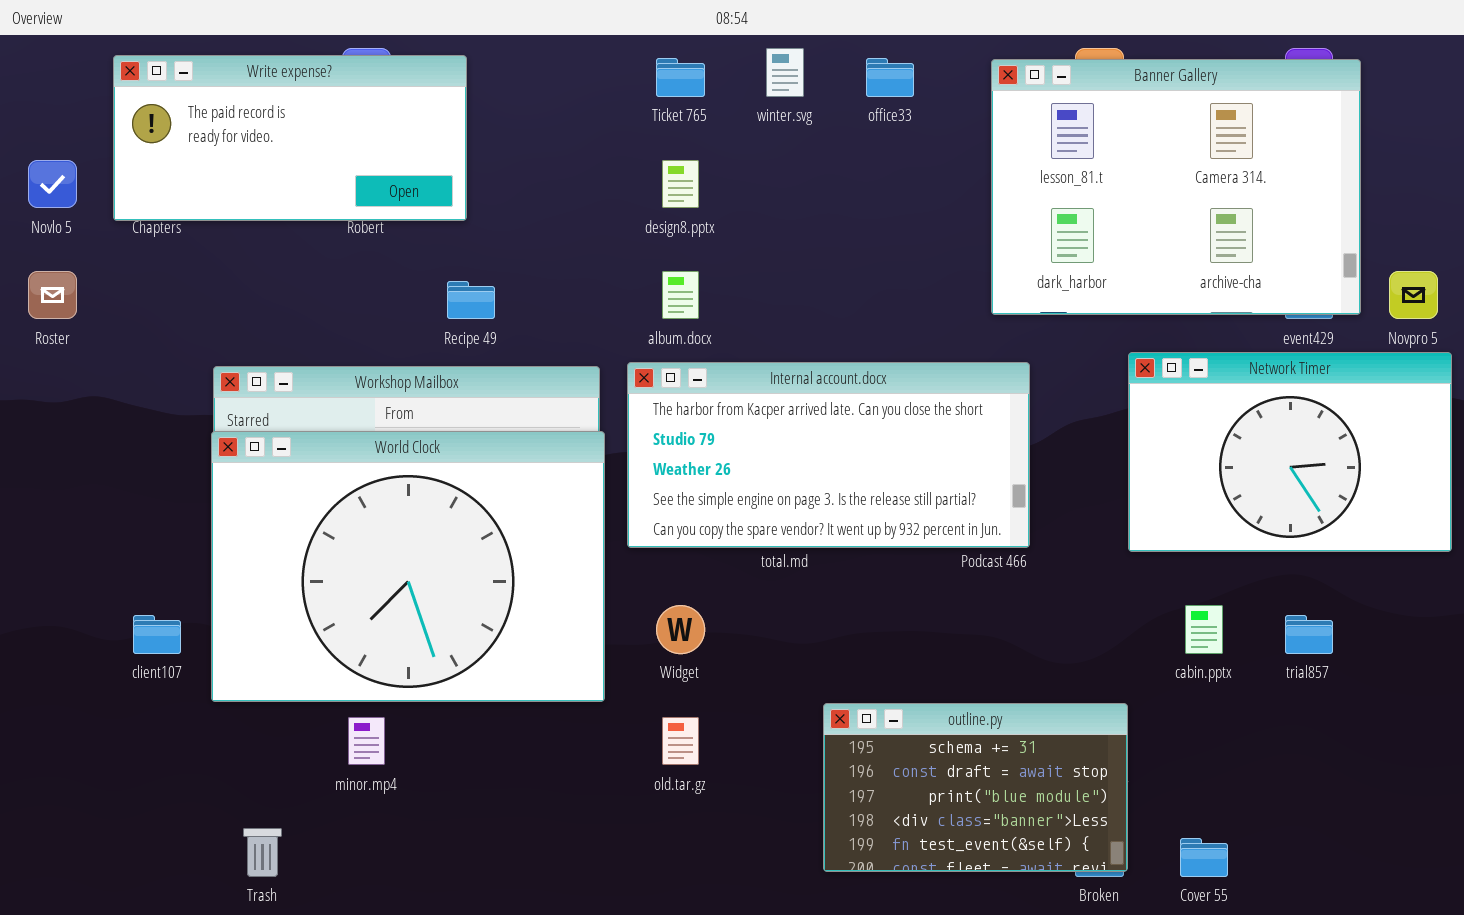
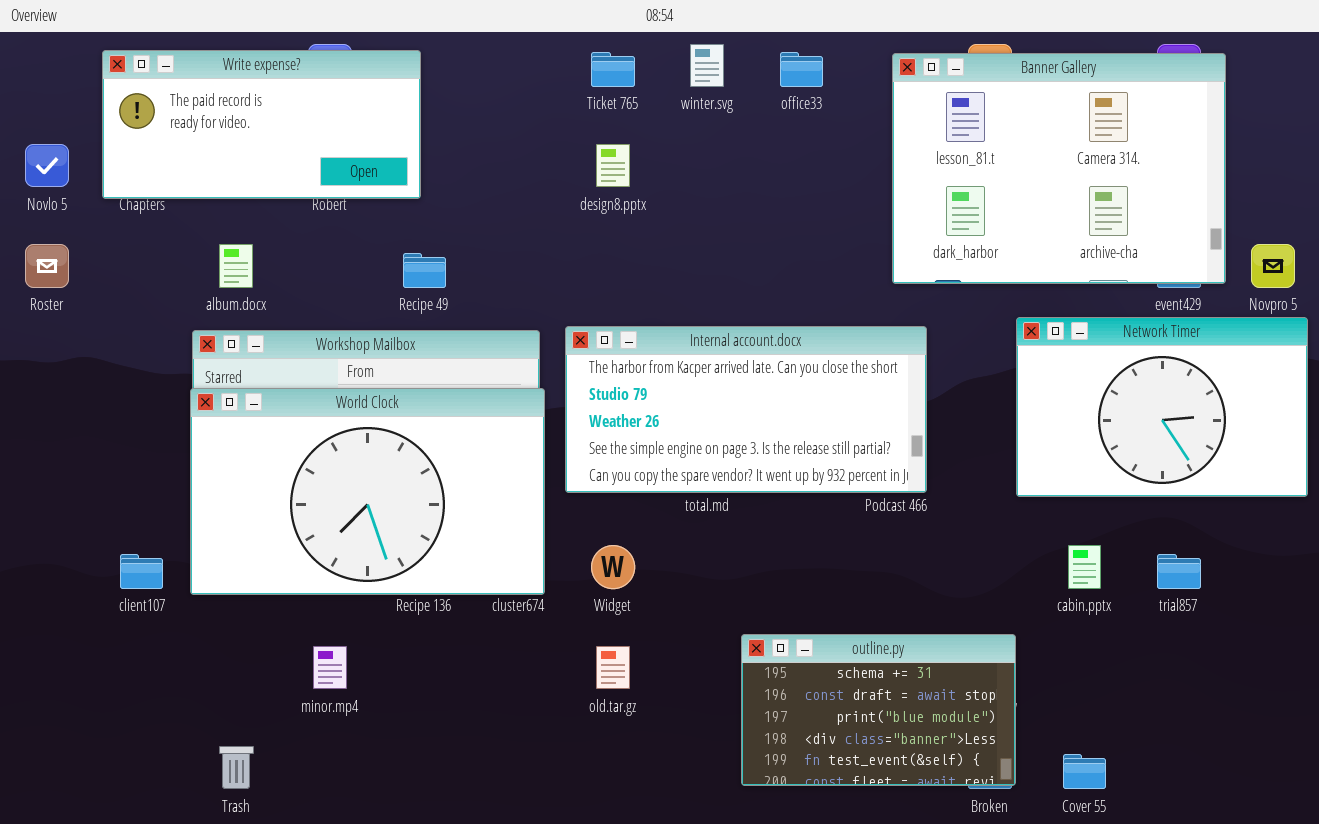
album.docx: [662,271,699,319] -> [219,244,253,288], moved
World Clock: [211,431,605,702] -> [190,388,545,595], resized

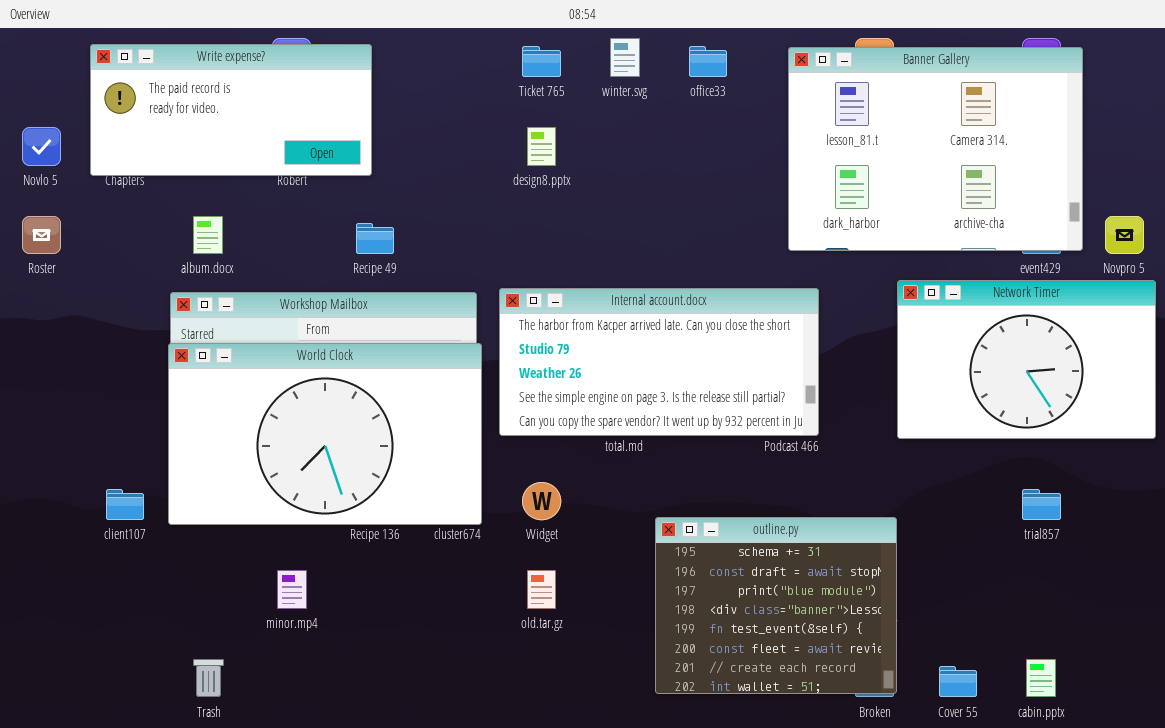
cabin.pptx: [1068,545,1101,589] -> [1026,659,1056,697], moved
outline.py: [741,634,1016,786] -> [655,517,897,694], resized

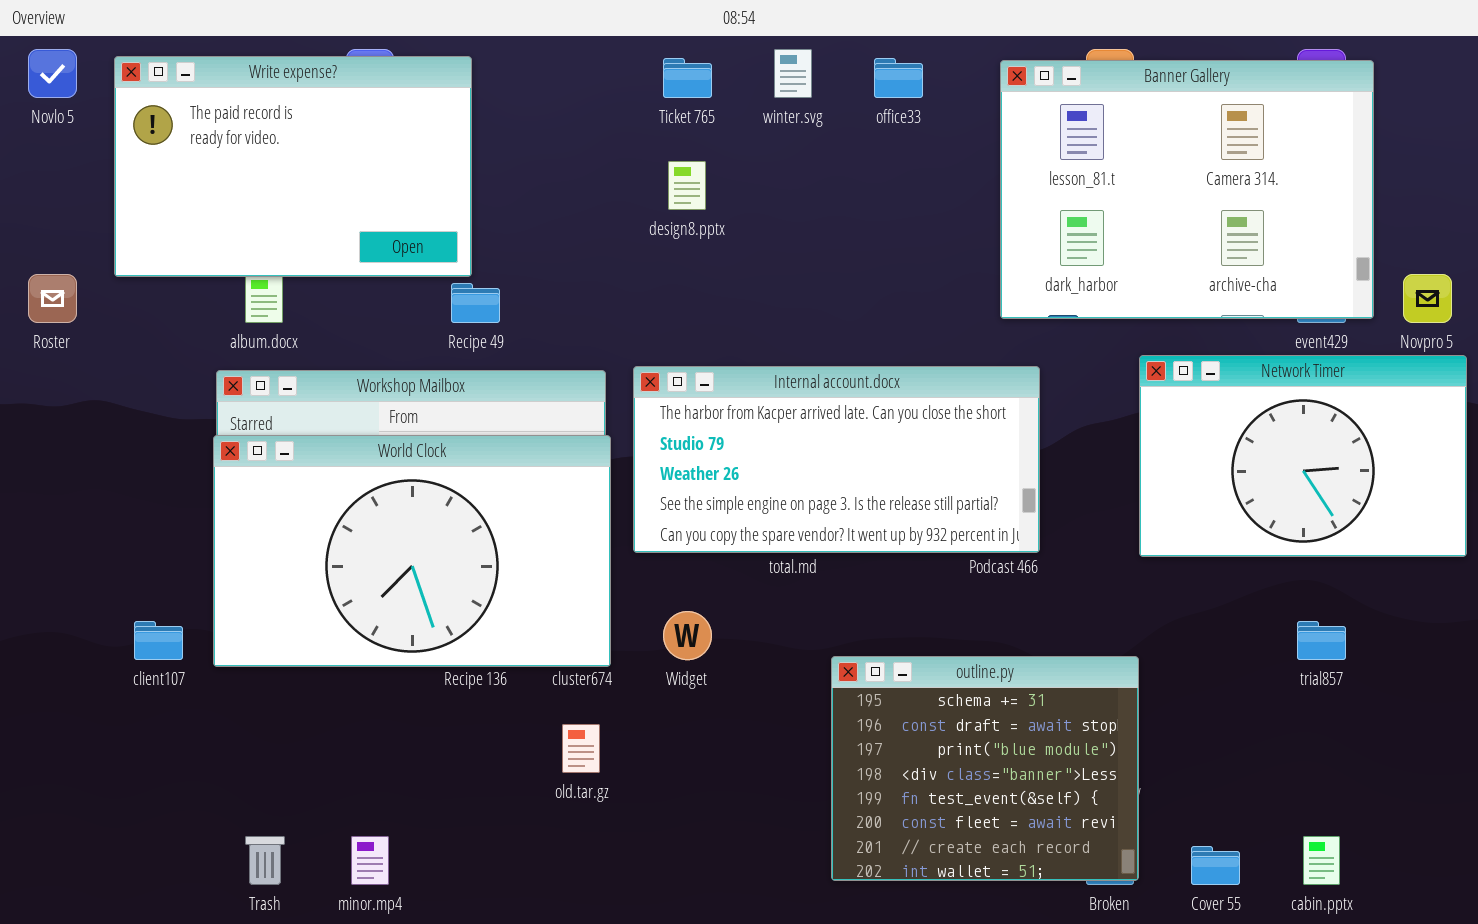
Write expense?: [90,44,372,176] -> [114,56,472,277], resized
Novlo 5: [22,127,61,166] -> [28,49,77,98], moved
minor.mp4: [277,570,307,609] -> [351,836,389,885], moved
old.tar.gz: [527,570,556,609] -> [562,724,600,773], moved

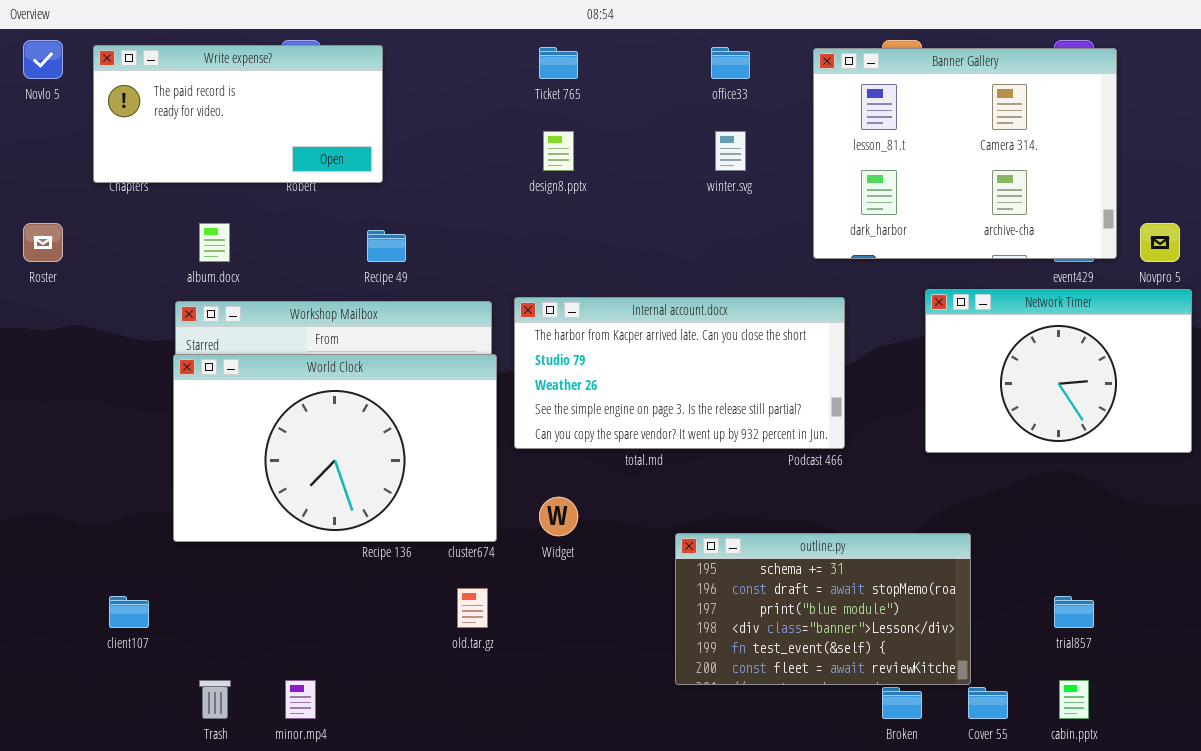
winter.svg: [774,49,812,98] -> [715,131,746,171], moved
Write expense?: [114,56,472,277] -> [93,45,383,183], resized
client107: [134,621,183,660] -> [109,596,149,628], moved
trial857: [1297,621,1346,660] -> [1054,596,1094,628], moved
outline.py: [831,656,1139,881] -> [675,533,971,685], resized

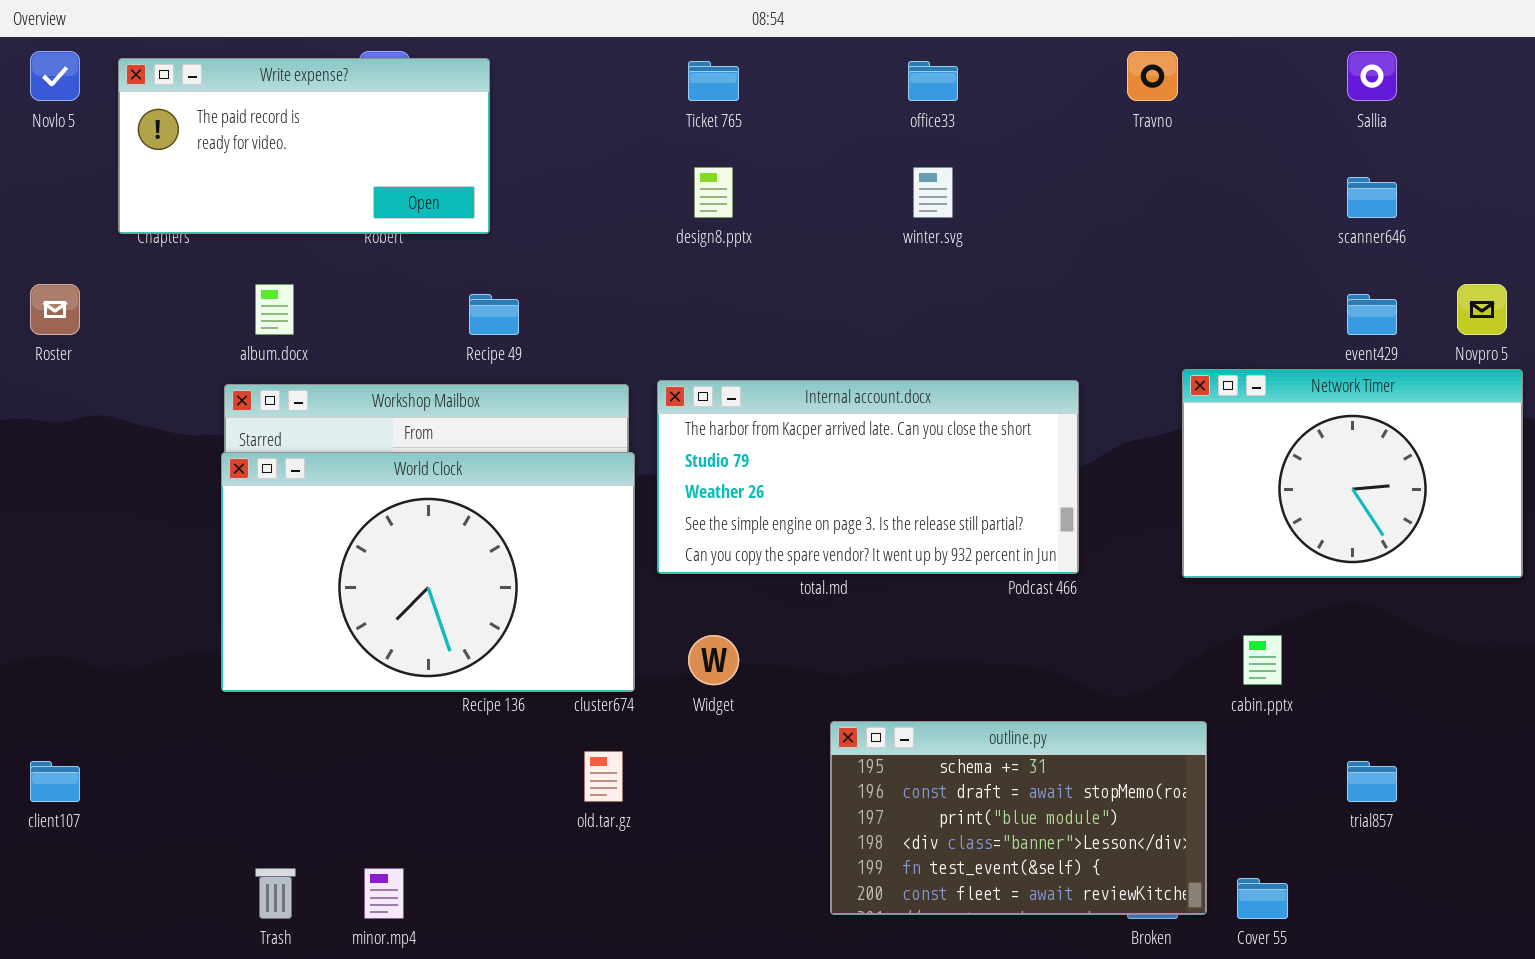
Banner Gallery: [813,48,1117,259] -> none, closed
outline.py: [675,533,971,685] -> [830,721,1207,915], moved
client107: [109,596,149,628] -> [30,761,80,802], moved
cabin.pptx: [1059,680,1089,719] -> [1243,635,1282,685], moved

